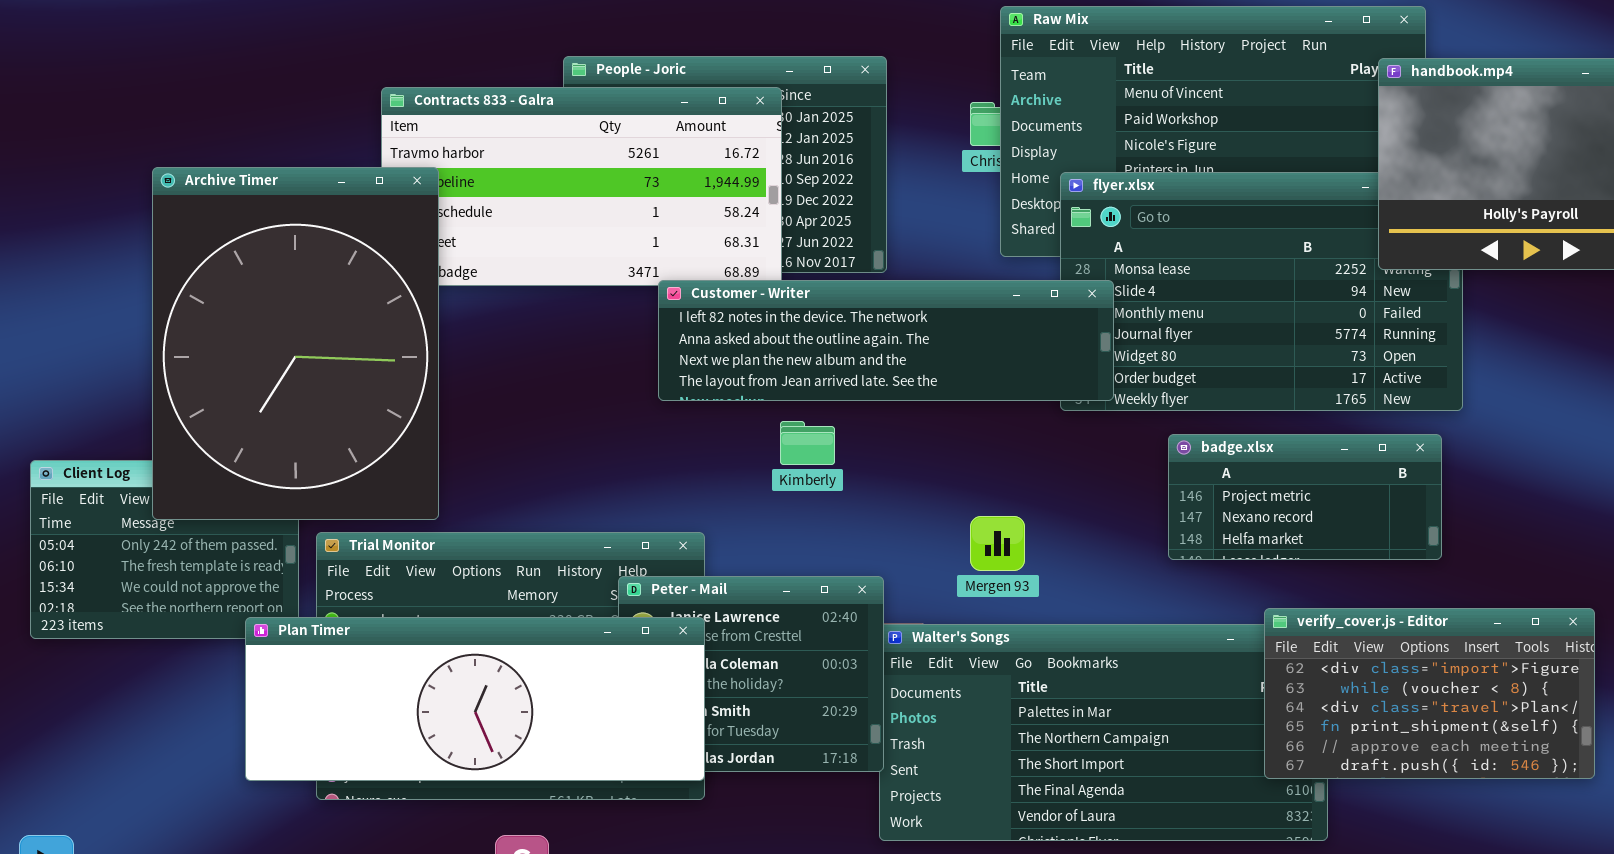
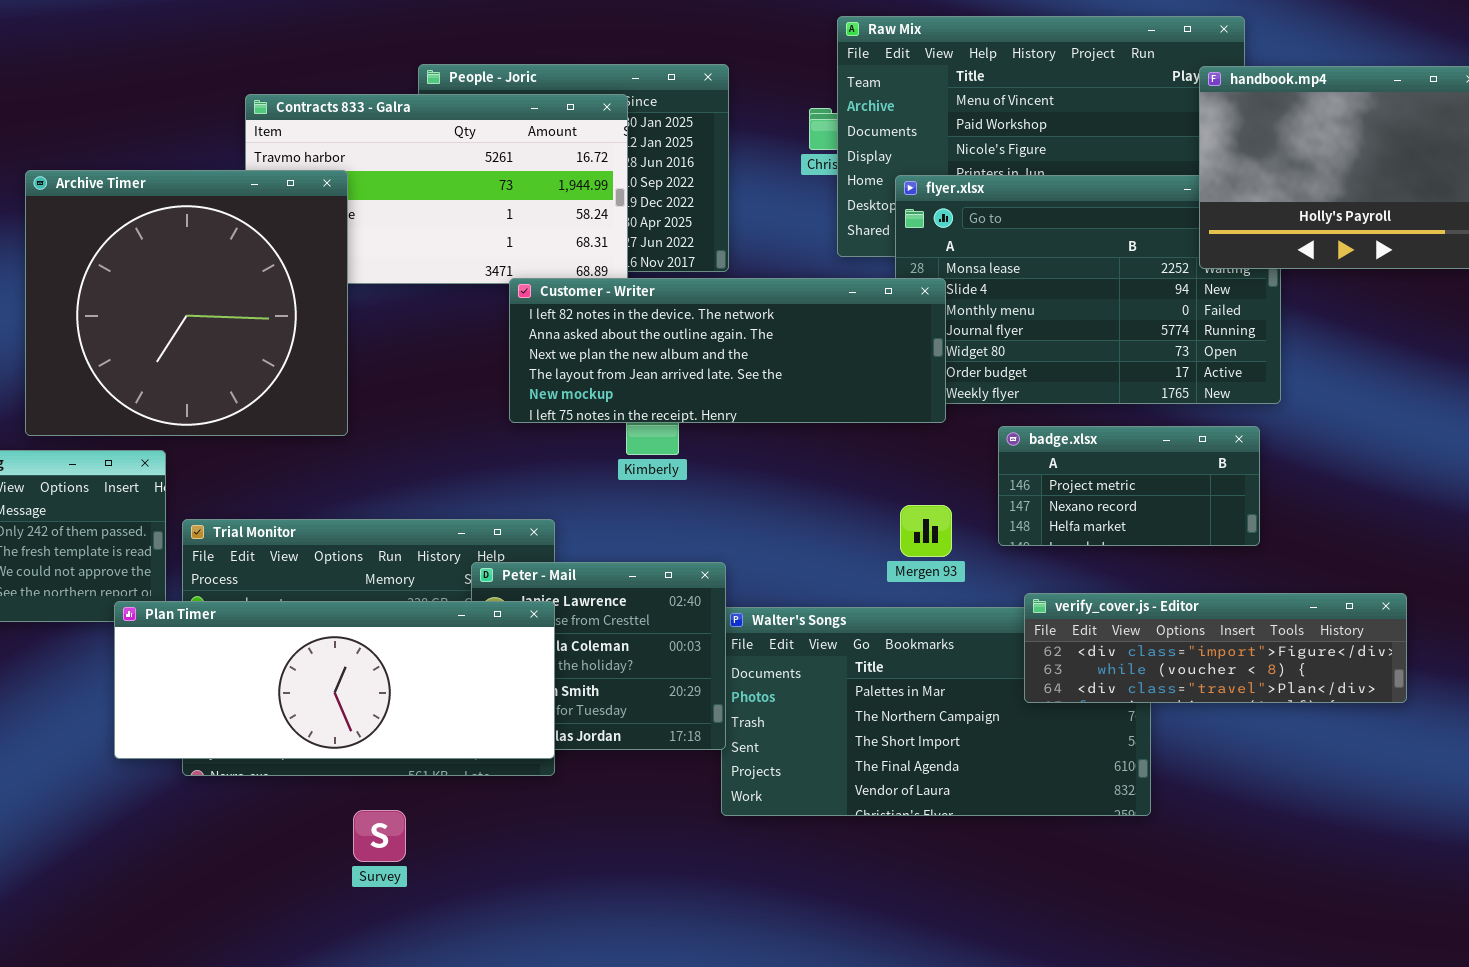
Archive Timer: [152,167,439,520] -> [25,170,348,436], resized
Customer - Writer: [658,280,1114,401] -> [509,278,946,423], resized
Mergen 93: [970,516,1025,571] -> [900,505,952,557], moved
verify_cover.js - Editor: [1264,608,1595,779] -> [1024,593,1407,703], resized

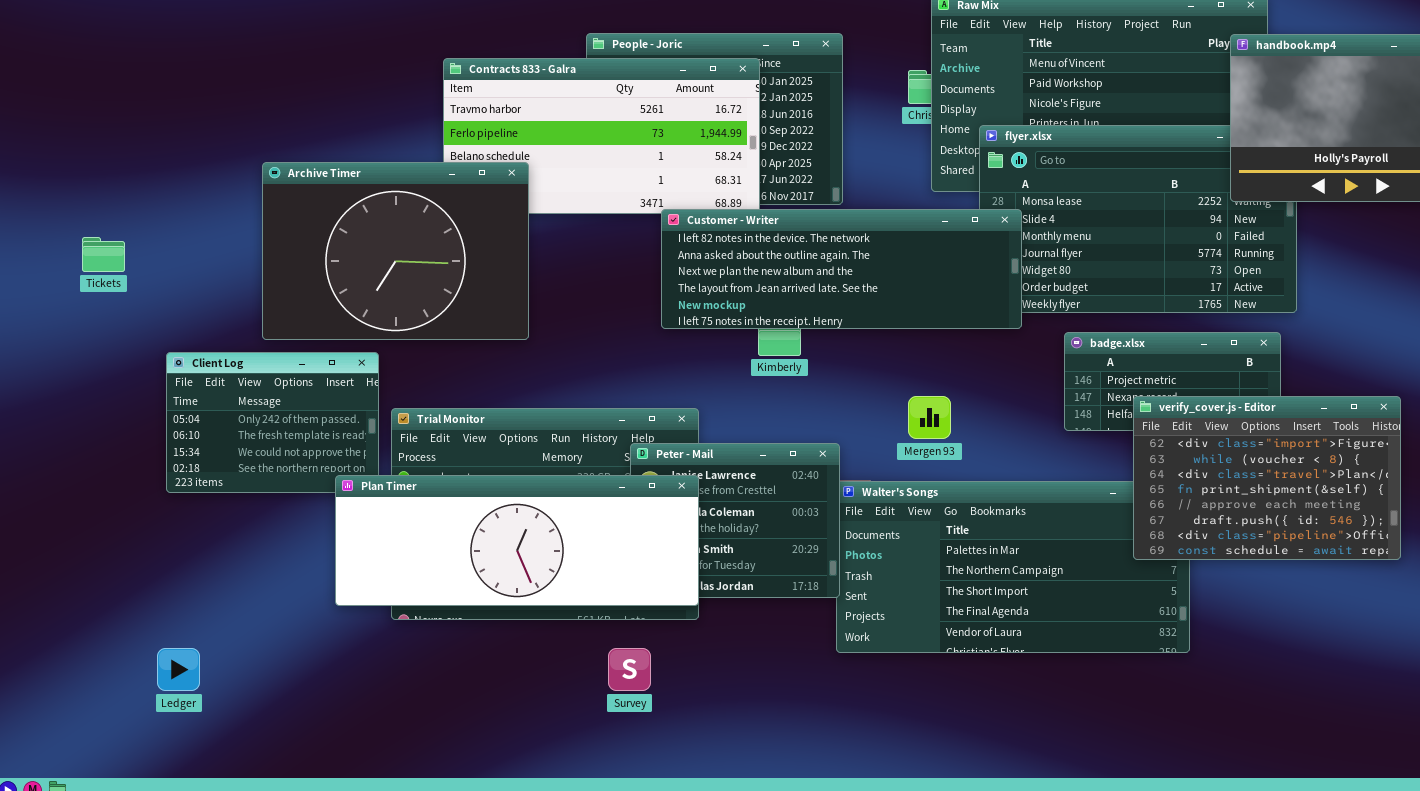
Archive Timer: [25,170,348,436] -> [262,162,529,340], resized
Mergen 93: [900,505,952,557] -> [908,396,951,439], moved
verify_cover.js - Editor: [1024,593,1407,703] -> [1133,396,1401,560], resized
Survey: [353,810,406,862] -> [608,648,651,691], moved

